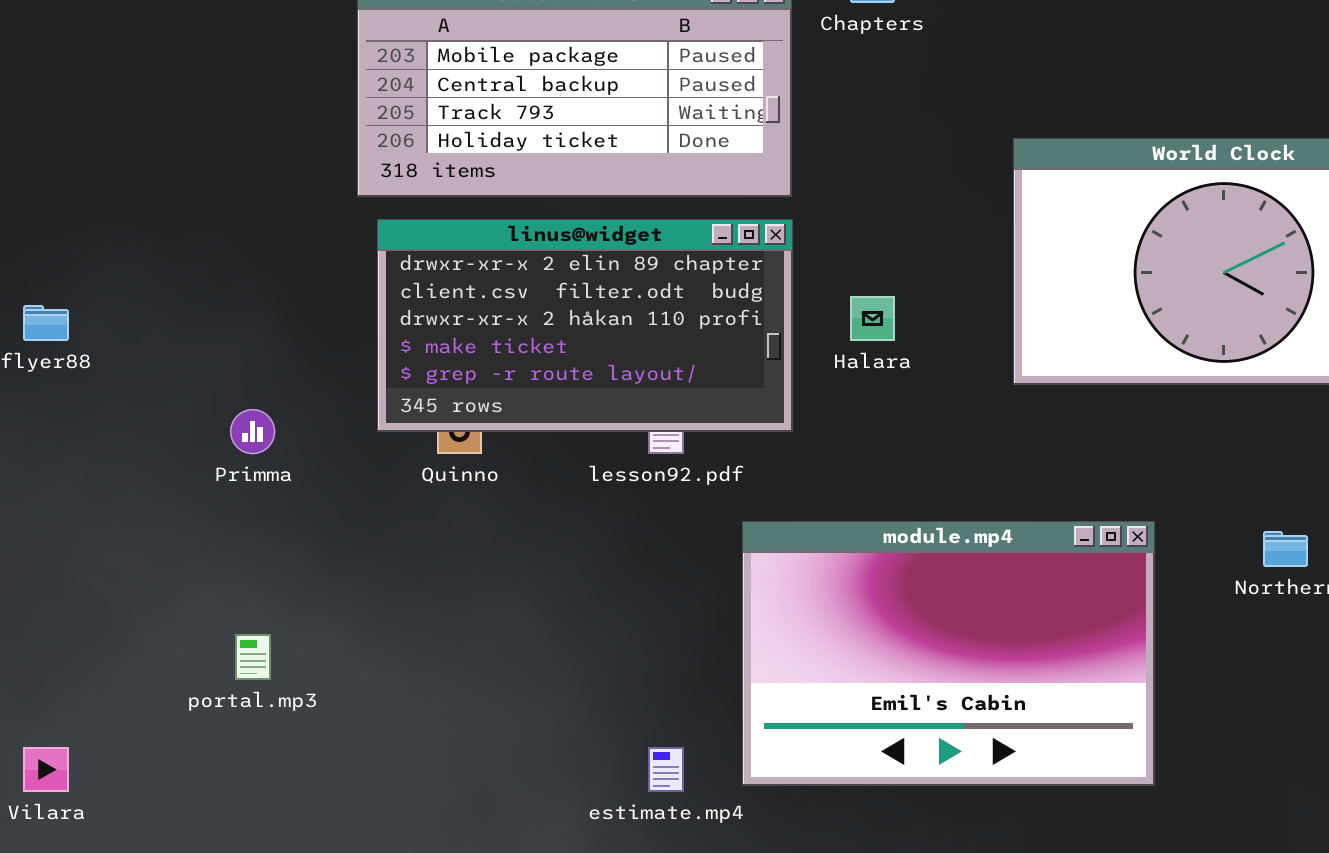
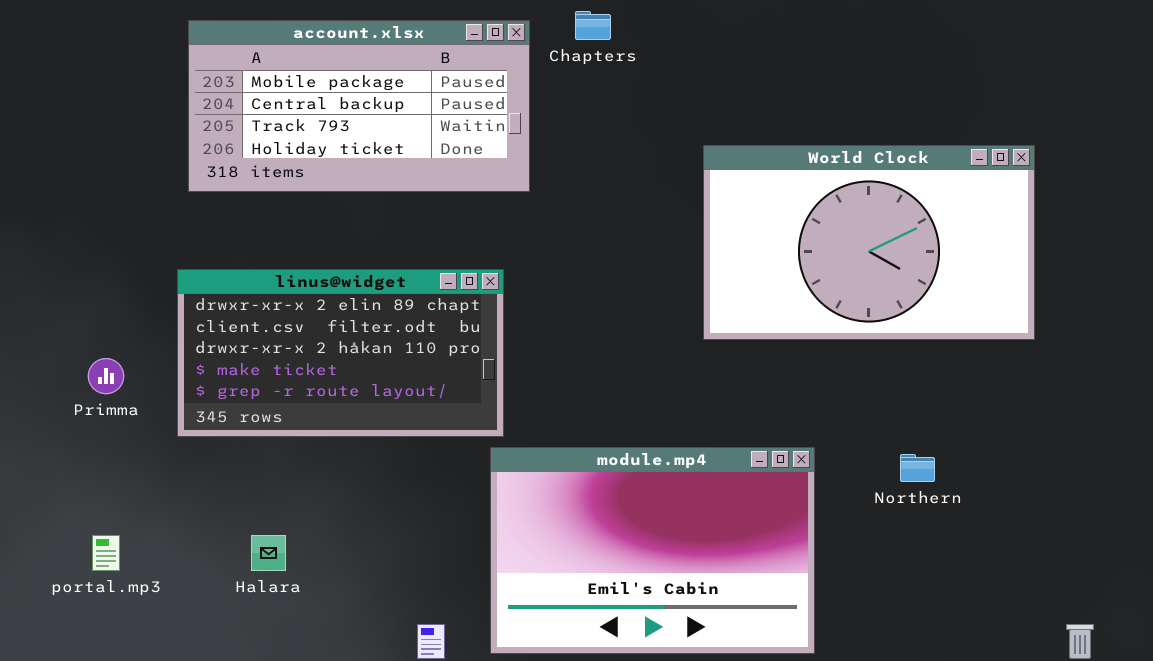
linus@widget: [377,219,793,432] -> [177,269,504,437], moved
Halara: [850,296,895,341] -> [251,535,286,571], moved

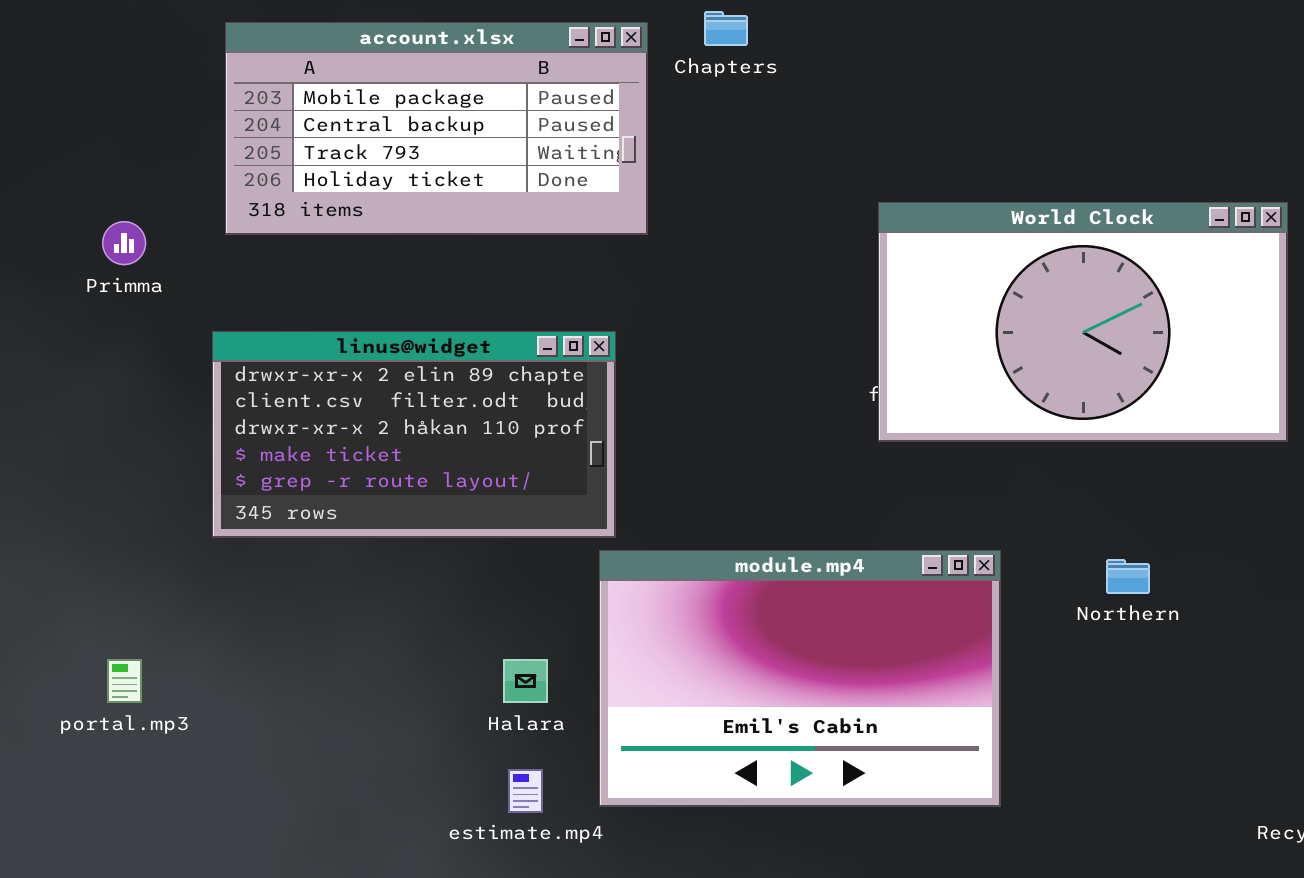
World Clock: [703,145,1035,340] -> [878,202,1288,442], moved
Primma: [88,358,124,394] -> [102,221,146,265], moved
Halara: [251,535,286,571] -> [503,659,548,703], moved

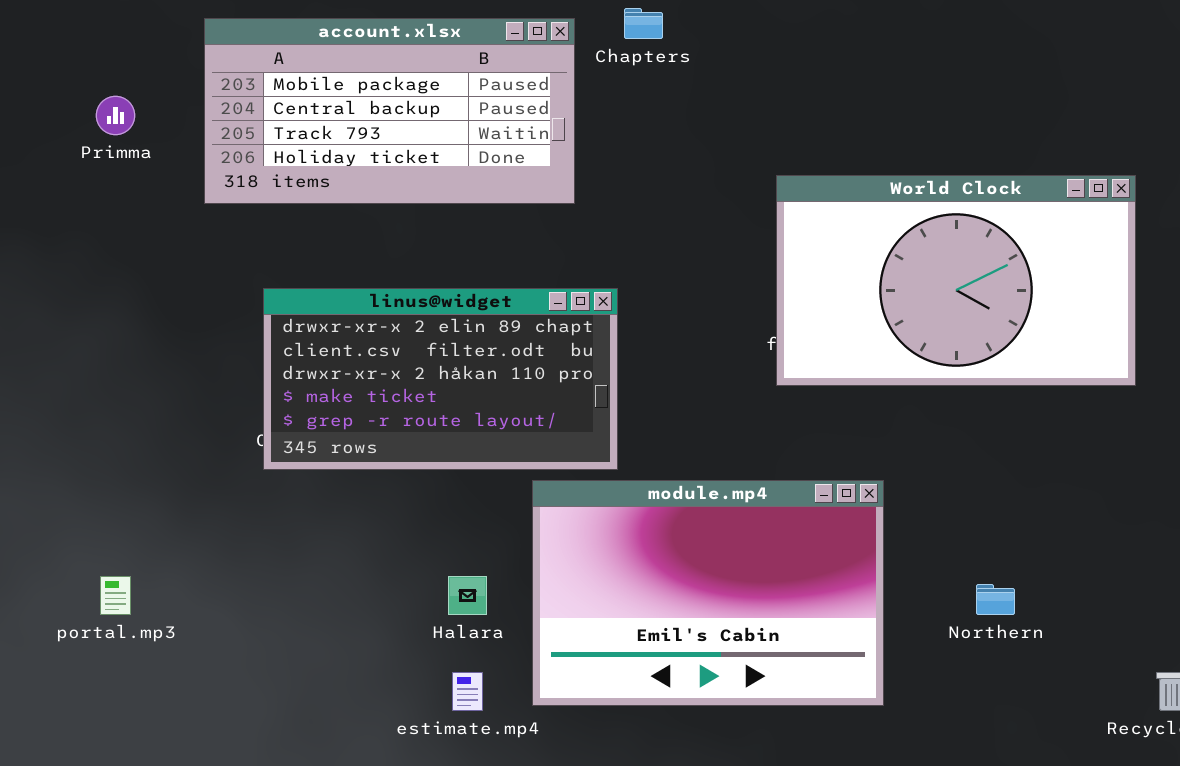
Primma: [102,221,146,265] -> [96,96,135,135], moved
linus@widget: [212,331,616,538] -> [263,288,618,470], moved
Northern: [1106,559,1150,594] -> [976,584,1015,615], moved

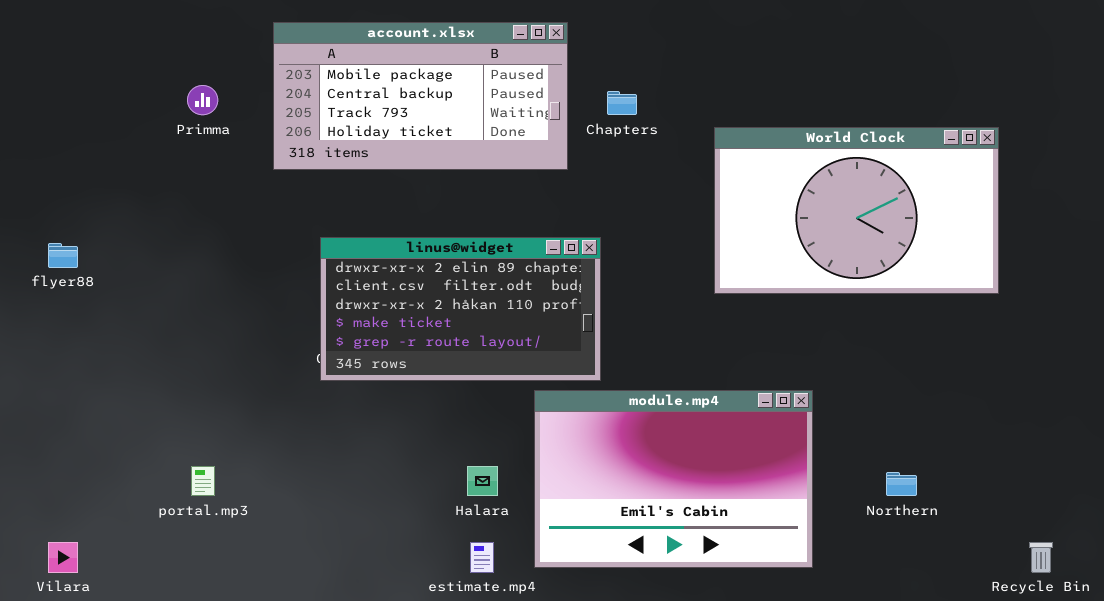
Chapters: [624,8,663,39] -> [607,91,637,115], moved
World Clock: [776,175,1136,386] -> [714,127,999,294], moved

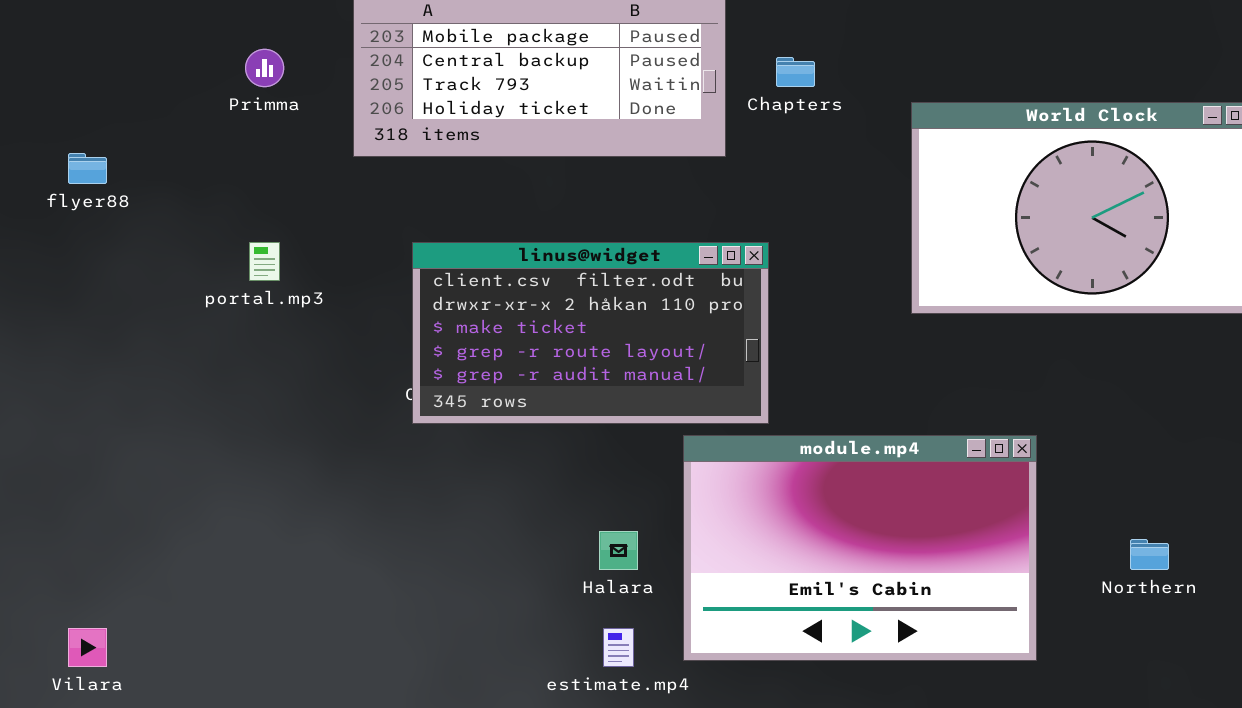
linus@widget: [320,237,601,381] -> [412,242,769,424], scrolled down 1 row
flyer88: [48,243,78,268] -> [68,153,107,184], moved
portal.mp3: [191,466,215,496] -> [249,242,280,281], moved

